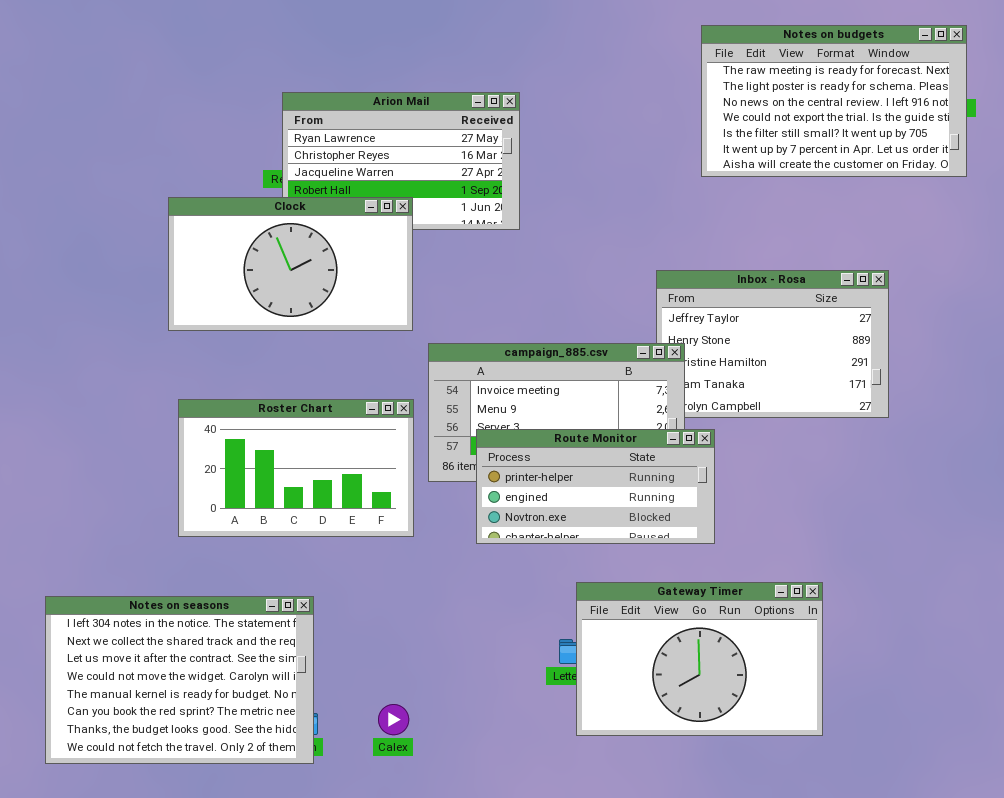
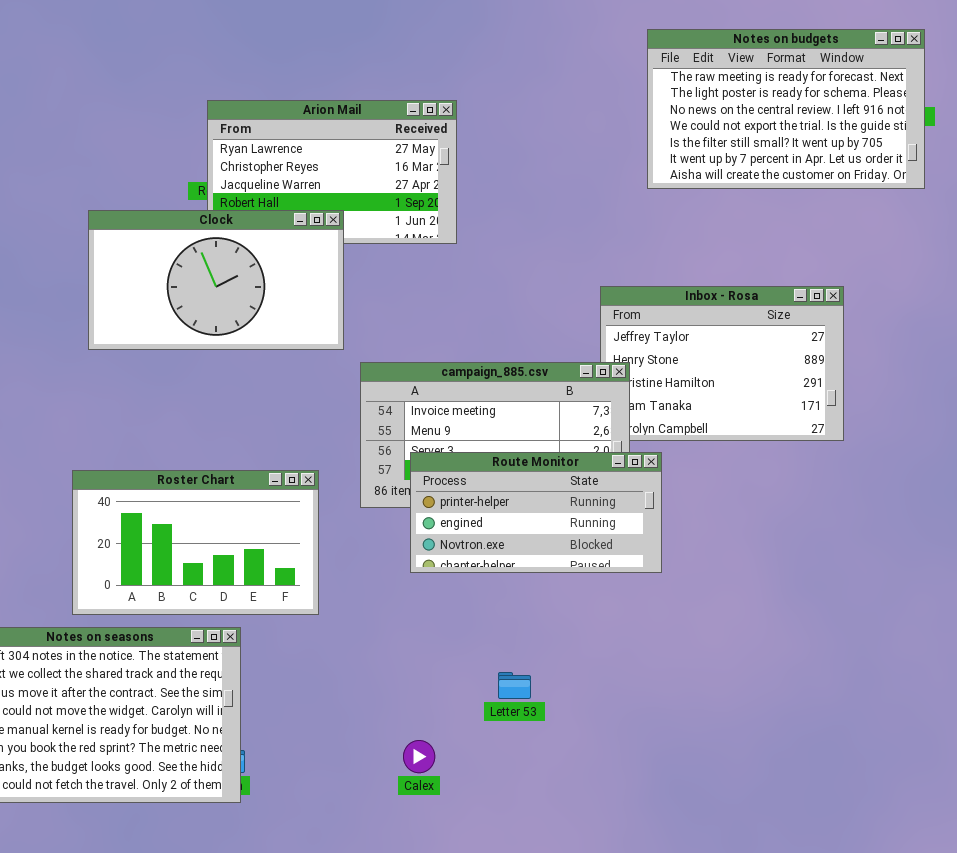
Roster Chart: [178,399,414,537] -> [72,470,319,615], moved
Gateway Timer: [576,582,823,736] -> none, closed
Calex: [378,704,409,735] -> [403,740,435,773], moved

